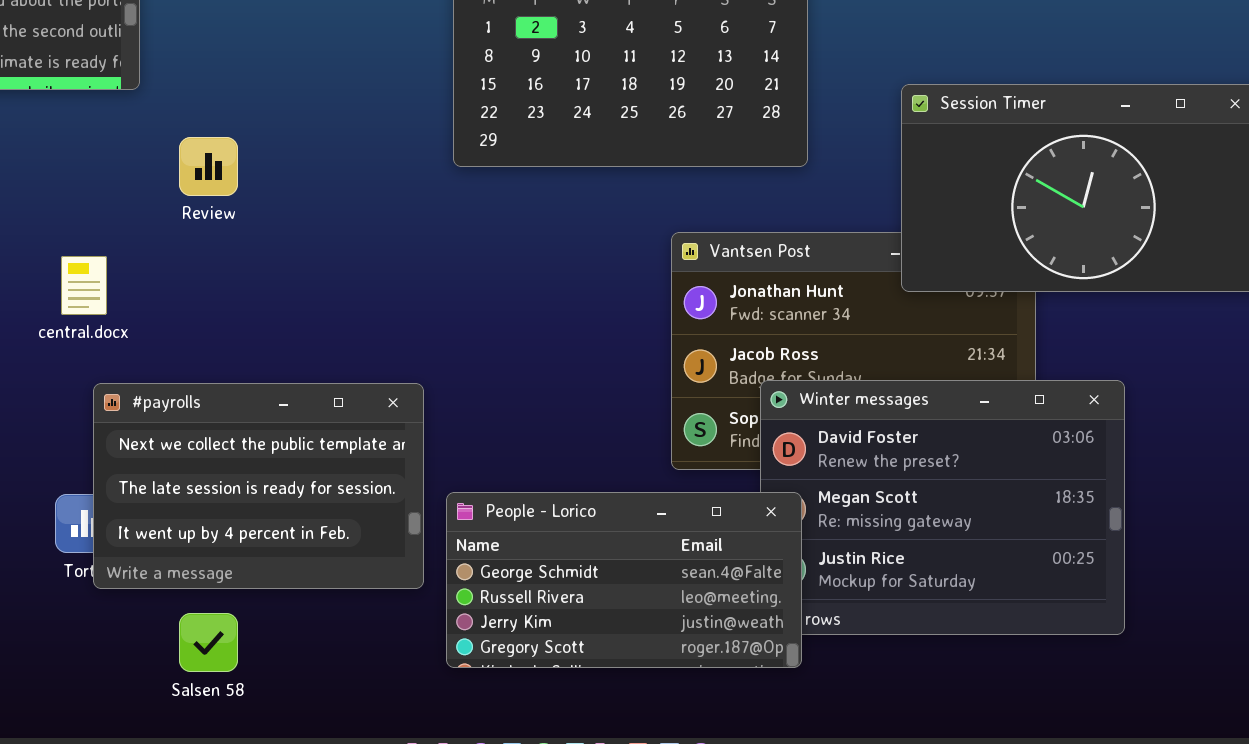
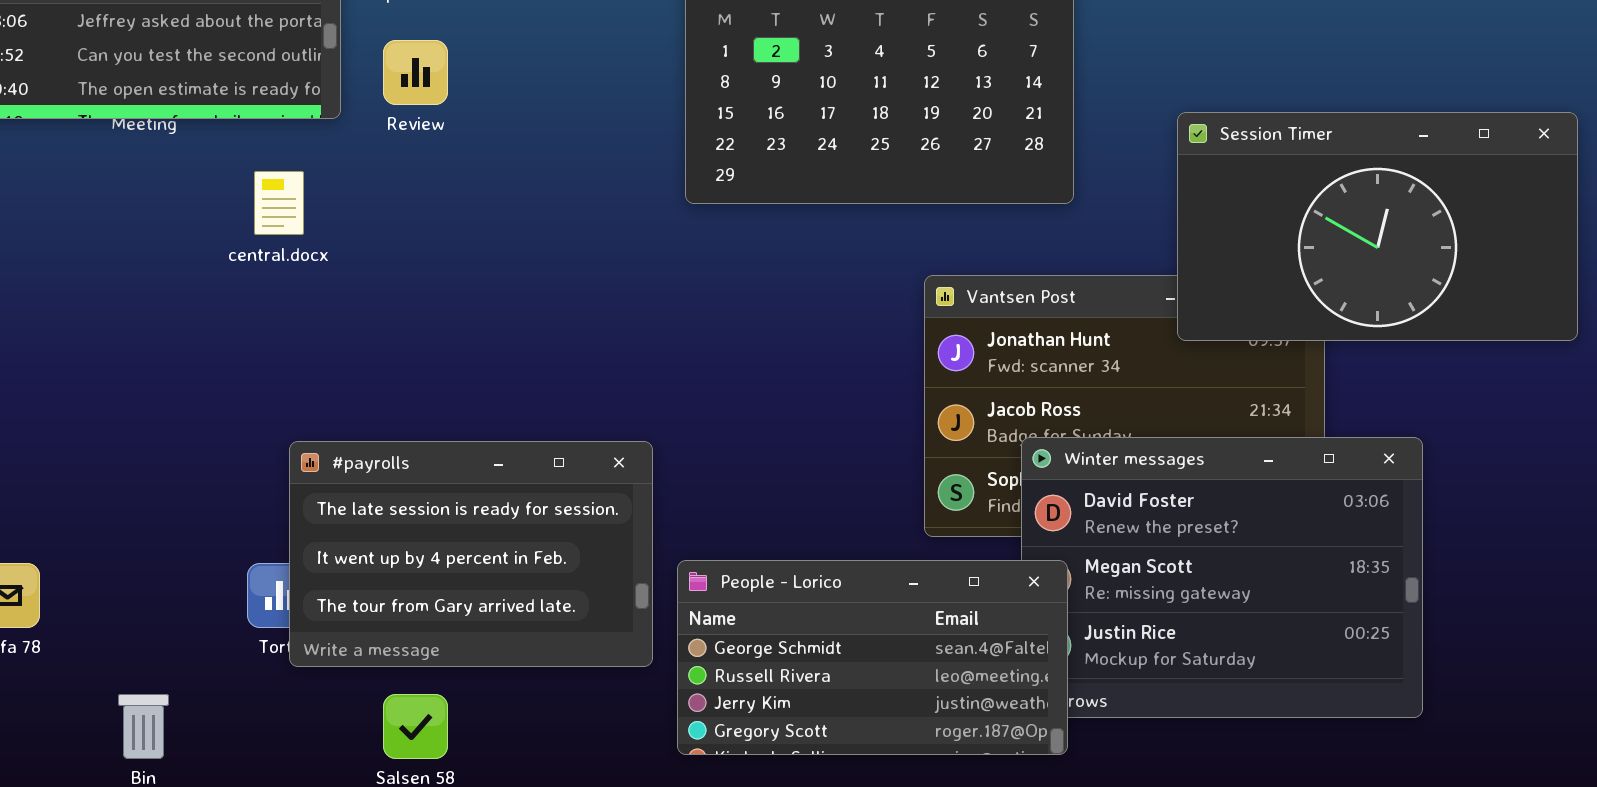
Review: [179,137,238,196] -> [383,40,448,105], moved
central.docx: [61,256,107,315] -> [254,171,304,235], moved
#payrolls: [93,383,424,589] -> [289,441,653,667], scrolled down 1 row

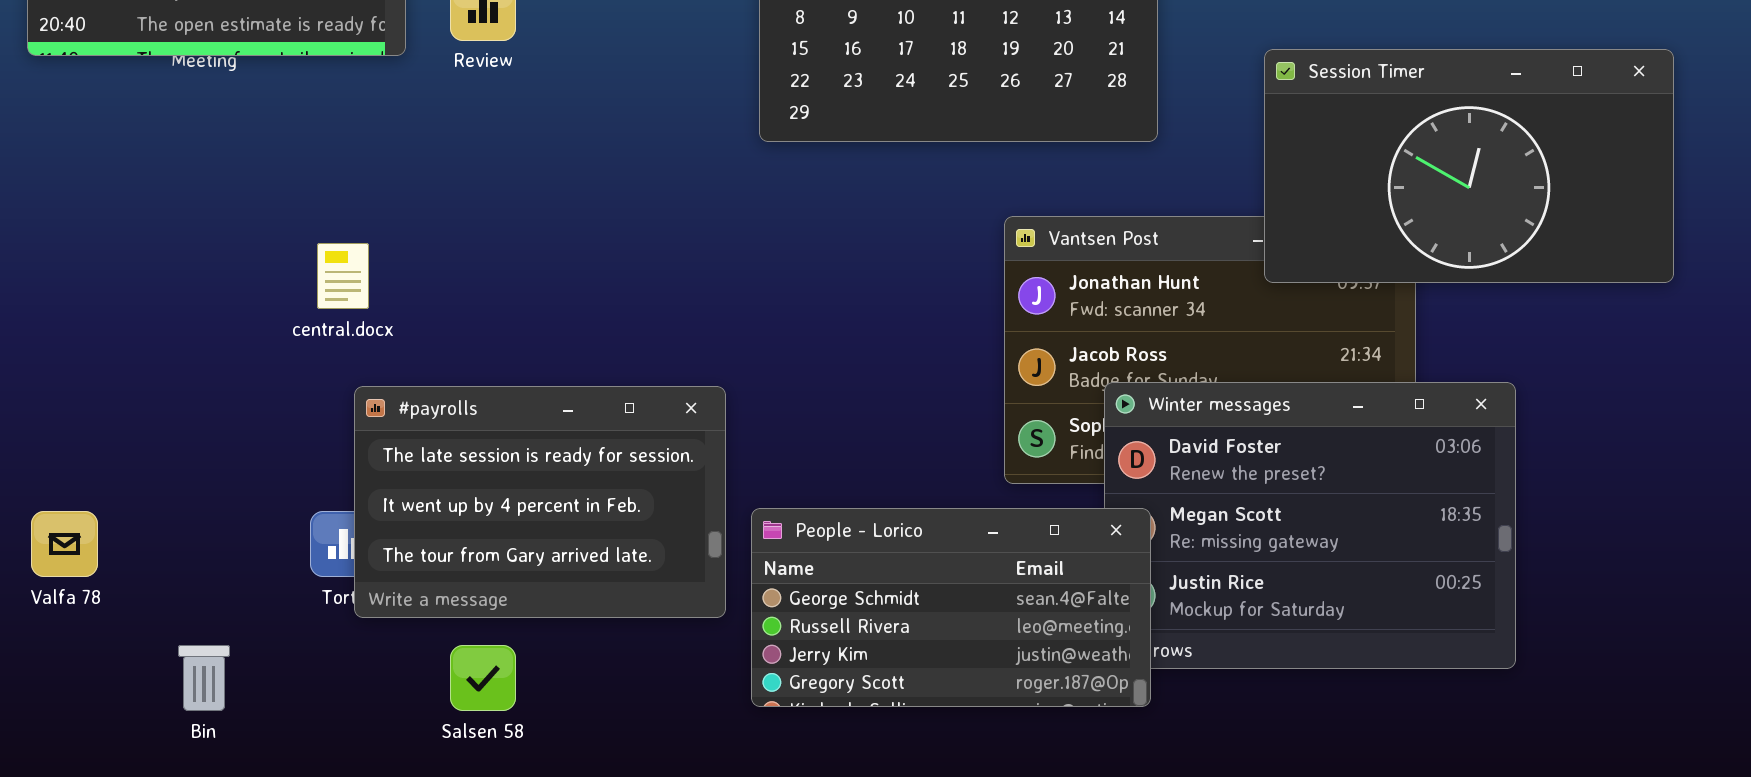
central.docx: [254,171,304,235] -> [317,243,369,309], moved

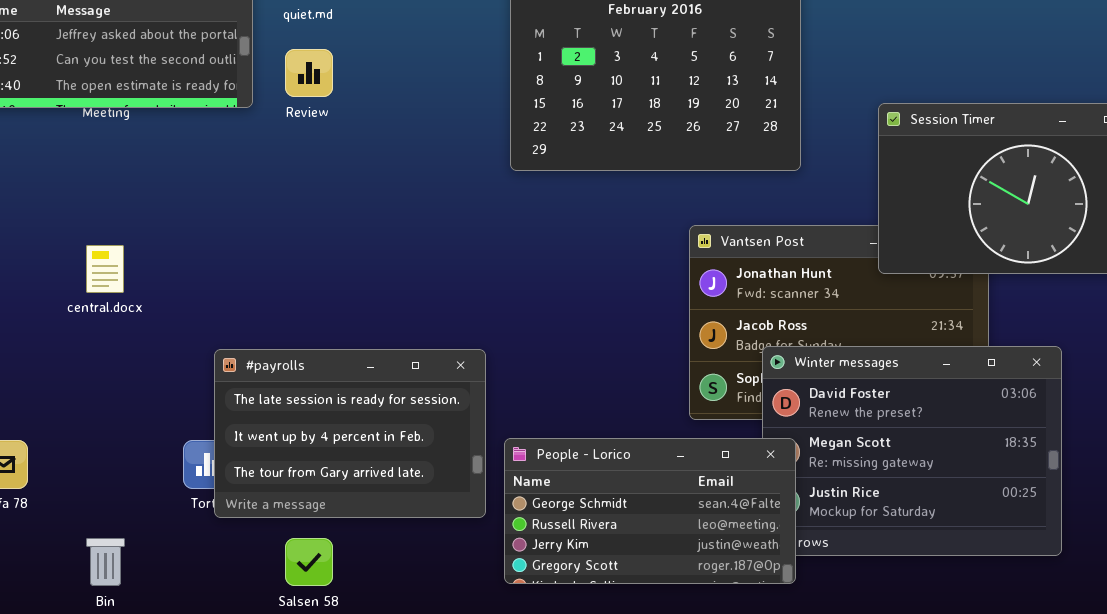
central.docx: [317,243,369,309] -> [86,245,124,293], moved

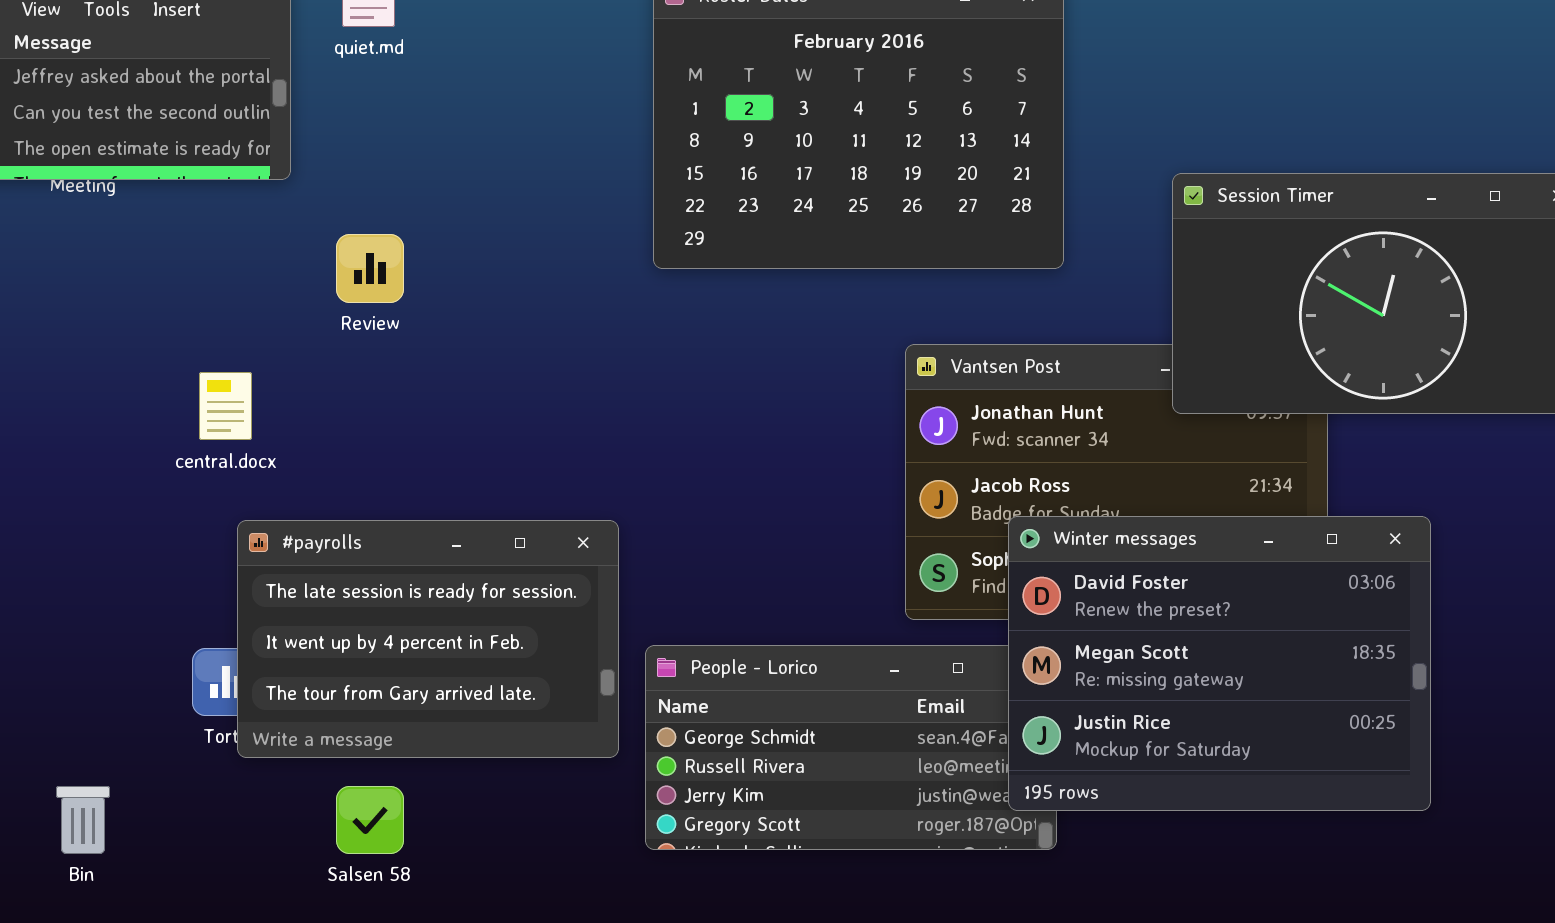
Review: [285,49,333,97] -> [336,234,404,303], moved
central.docx: [86,245,124,293] -> [199,372,252,440], moved
Winter messages: [762,346,1062,556] -> [1008,516,1431,811], raised

